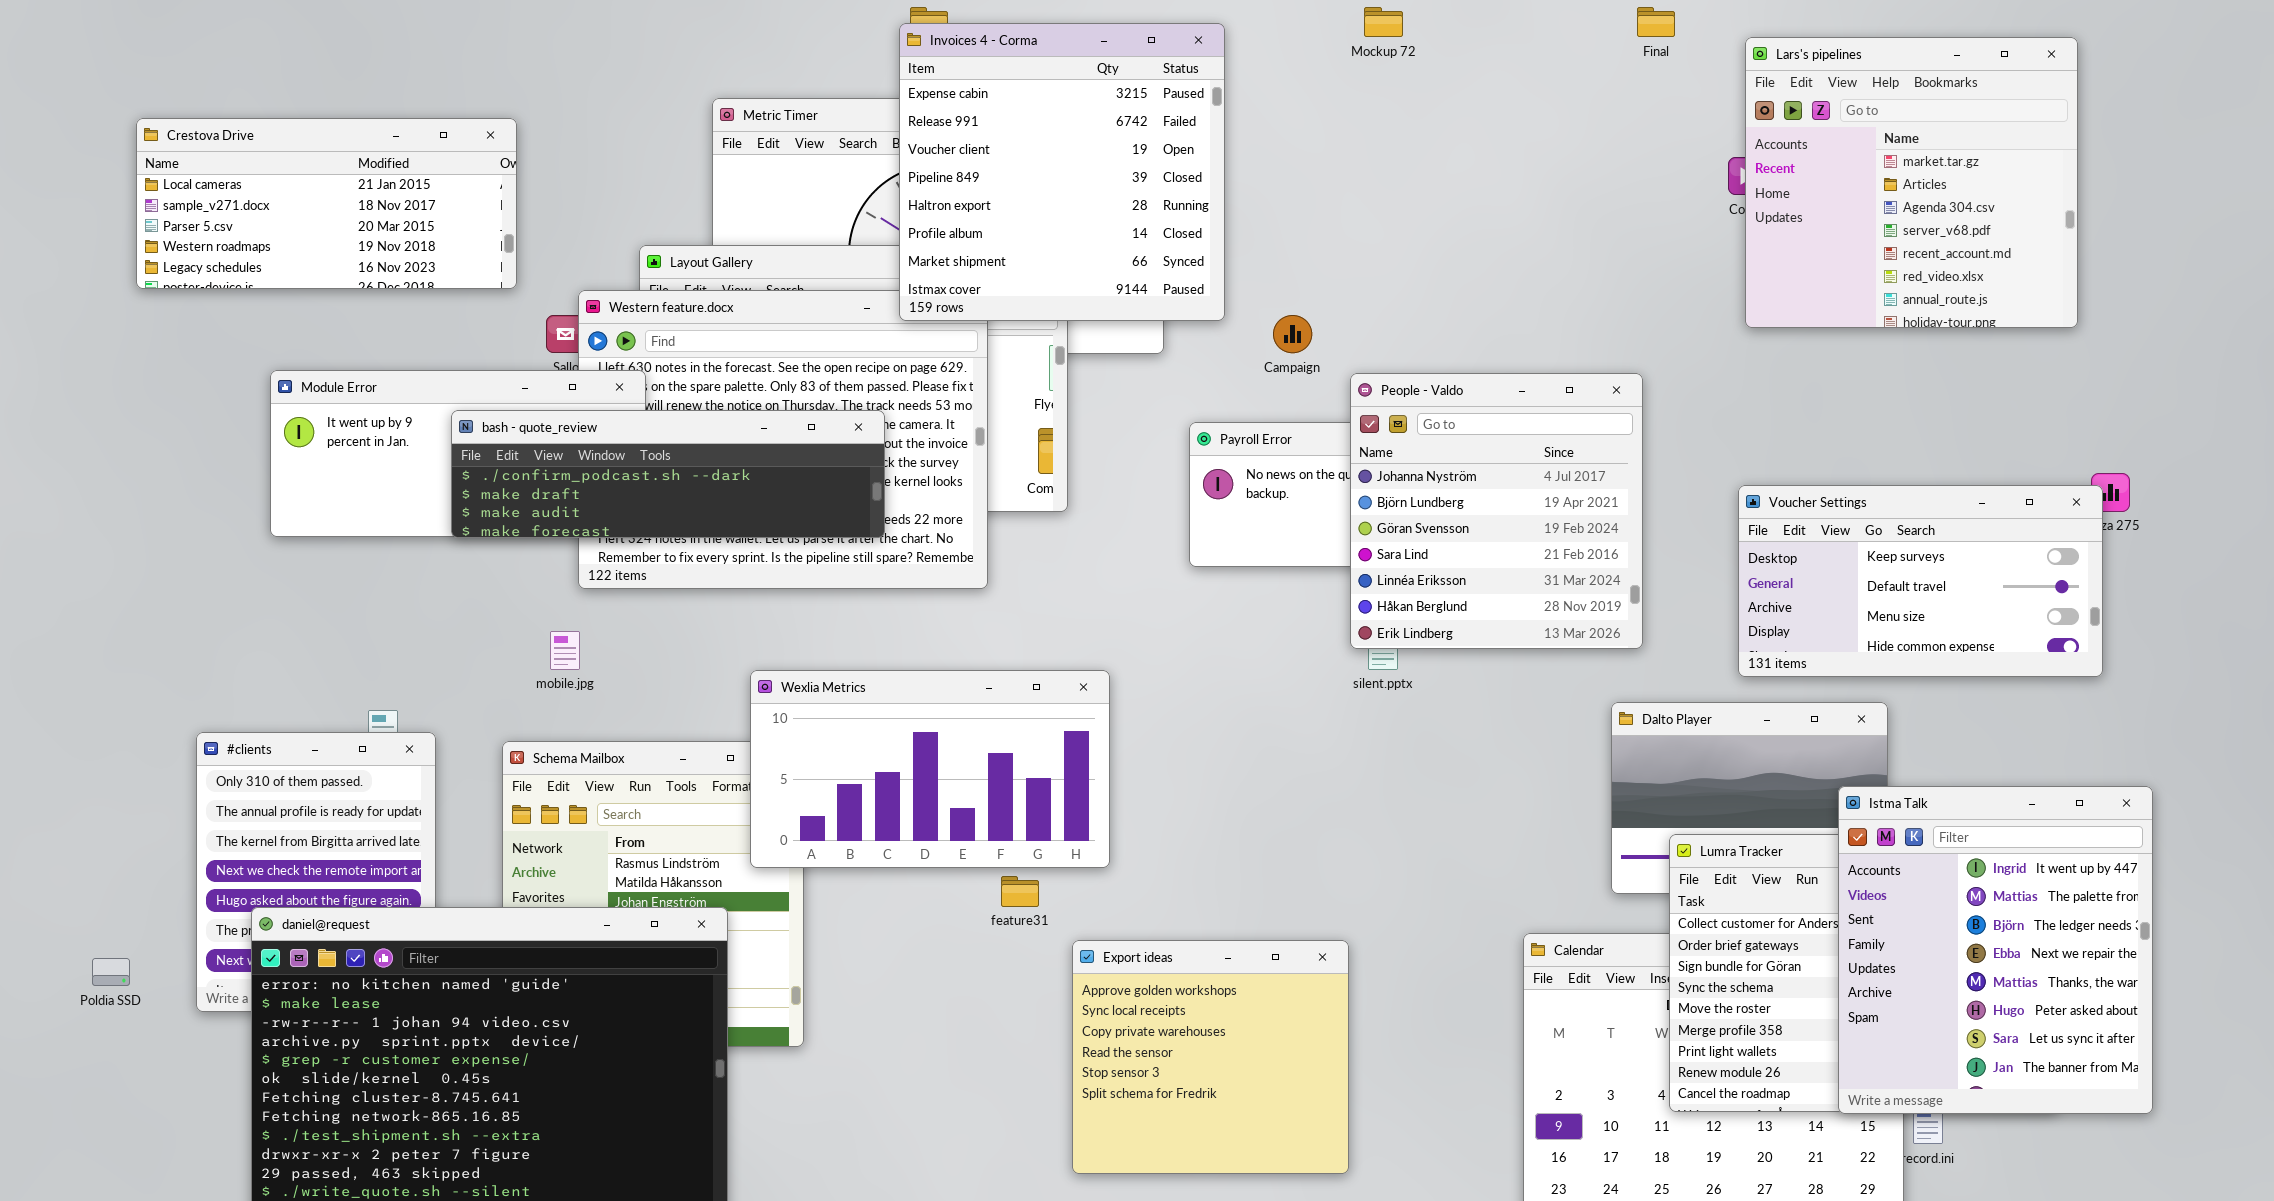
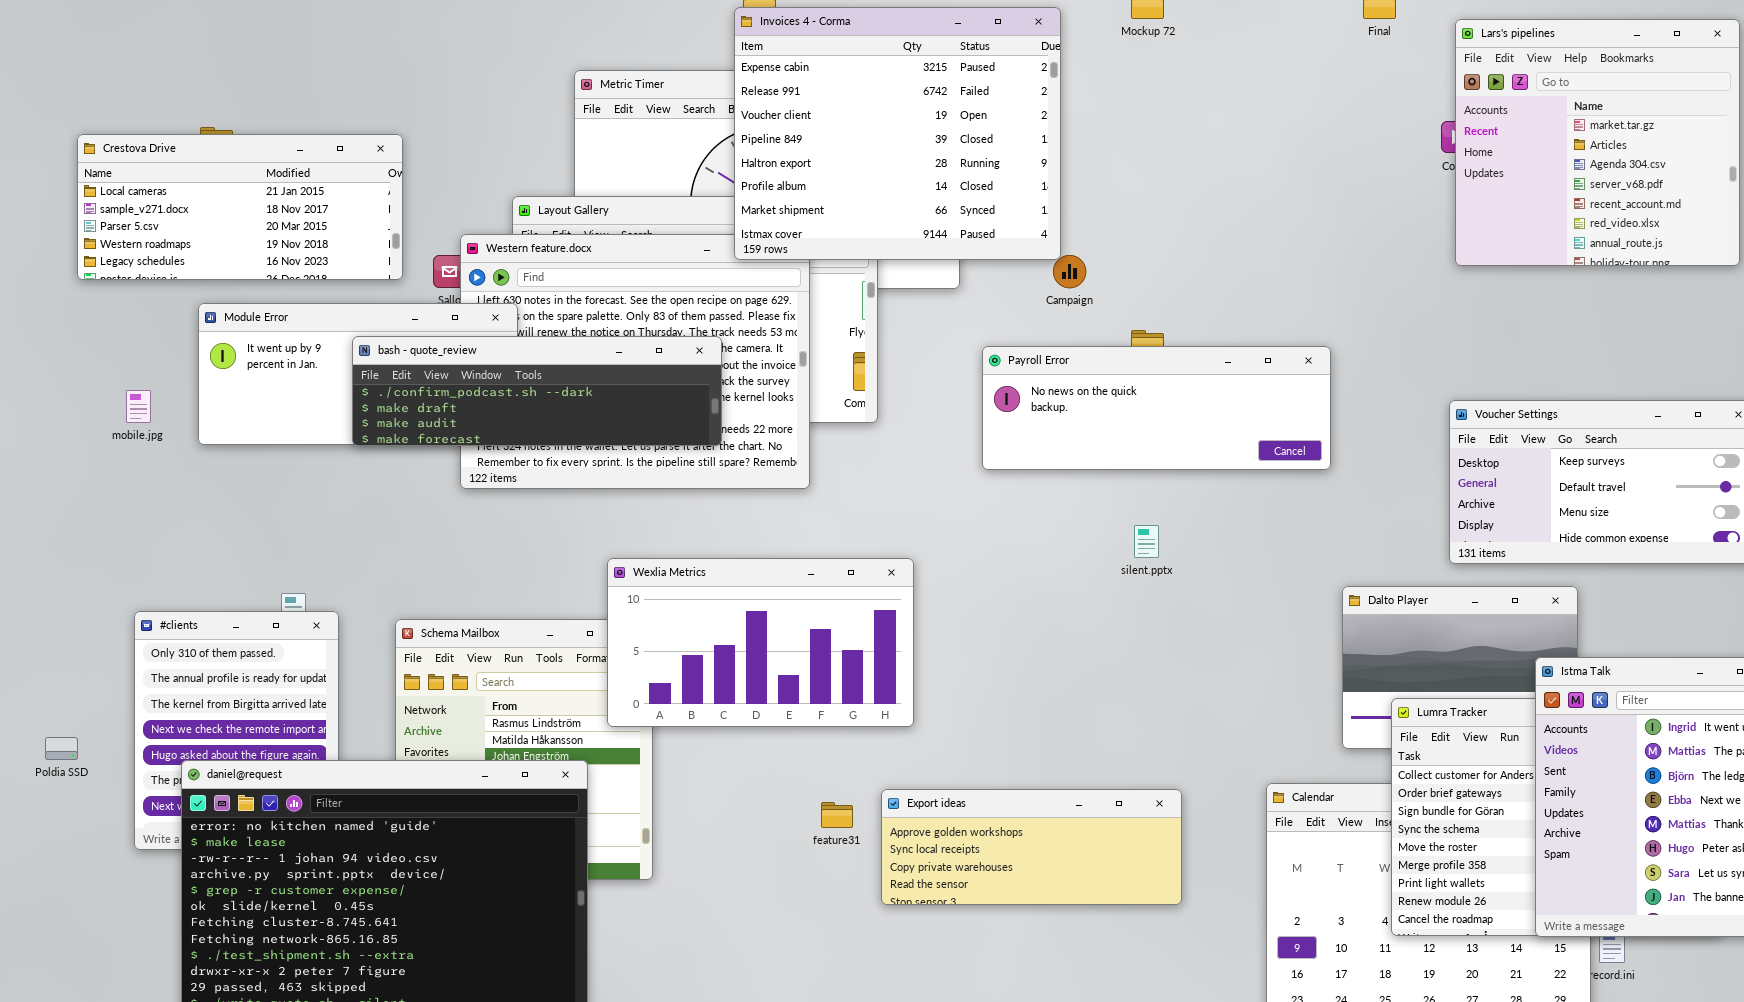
Invoices 4 - Corma: [899,23,1225,321] -> [734,7,1061,260], resized
Crestova Drive: [136,118,517,289] -> [77,134,403,280], moved
People - Valdo: [1350,373,1643,649] -> none, closed
mobile.jpg: [550,631,580,670] -> [126,390,151,423], moved
feature31: [1001,876,1039,907] -> [821,802,853,828], moved
Export ideas: [1072,940,1349,1174] -> [881,789,1182,905], resized
Poldia SSD: [92,958,130,986] -> [45,737,78,760], moved

